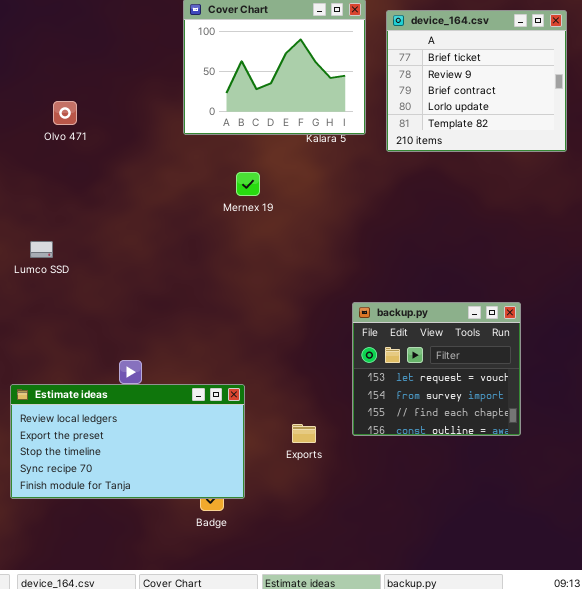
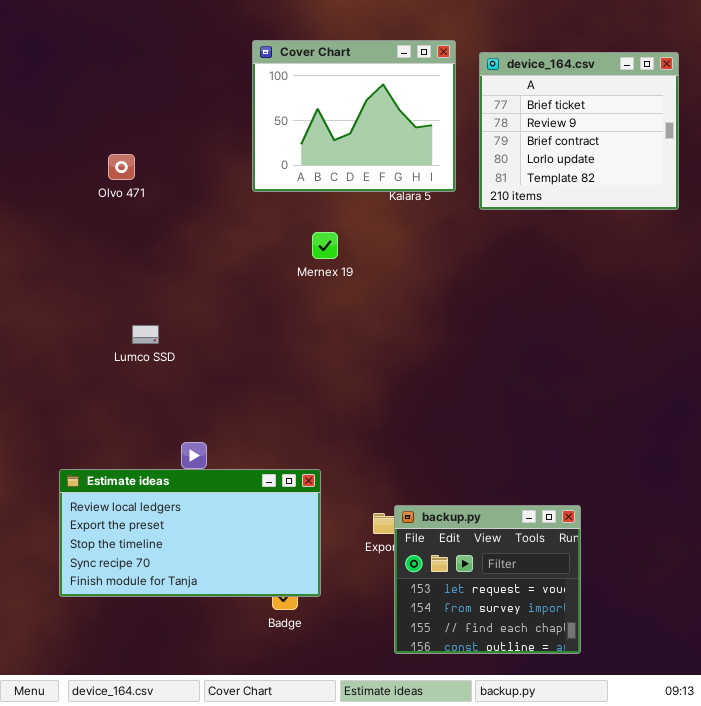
Lumco SSD: [30,241,53,258] -> [132,325,159,344], moved
backup.py: [352,302,521,436] -> [394,505,581,654], moved

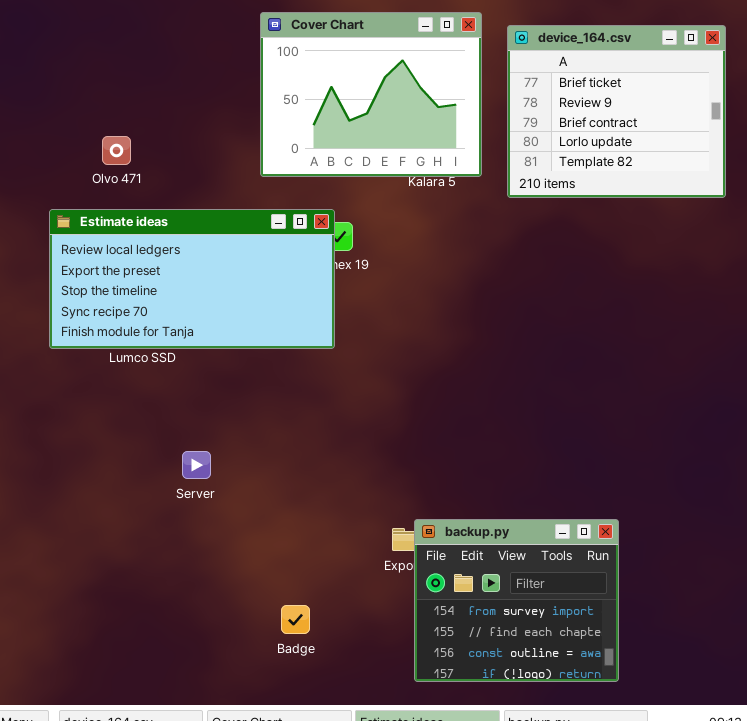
Estimate ideas: [59,469,321,597] -> [49,209,335,349], moved
backup.py: [394,505,581,654] -> [414,519,619,682], scrolled down 1 row

